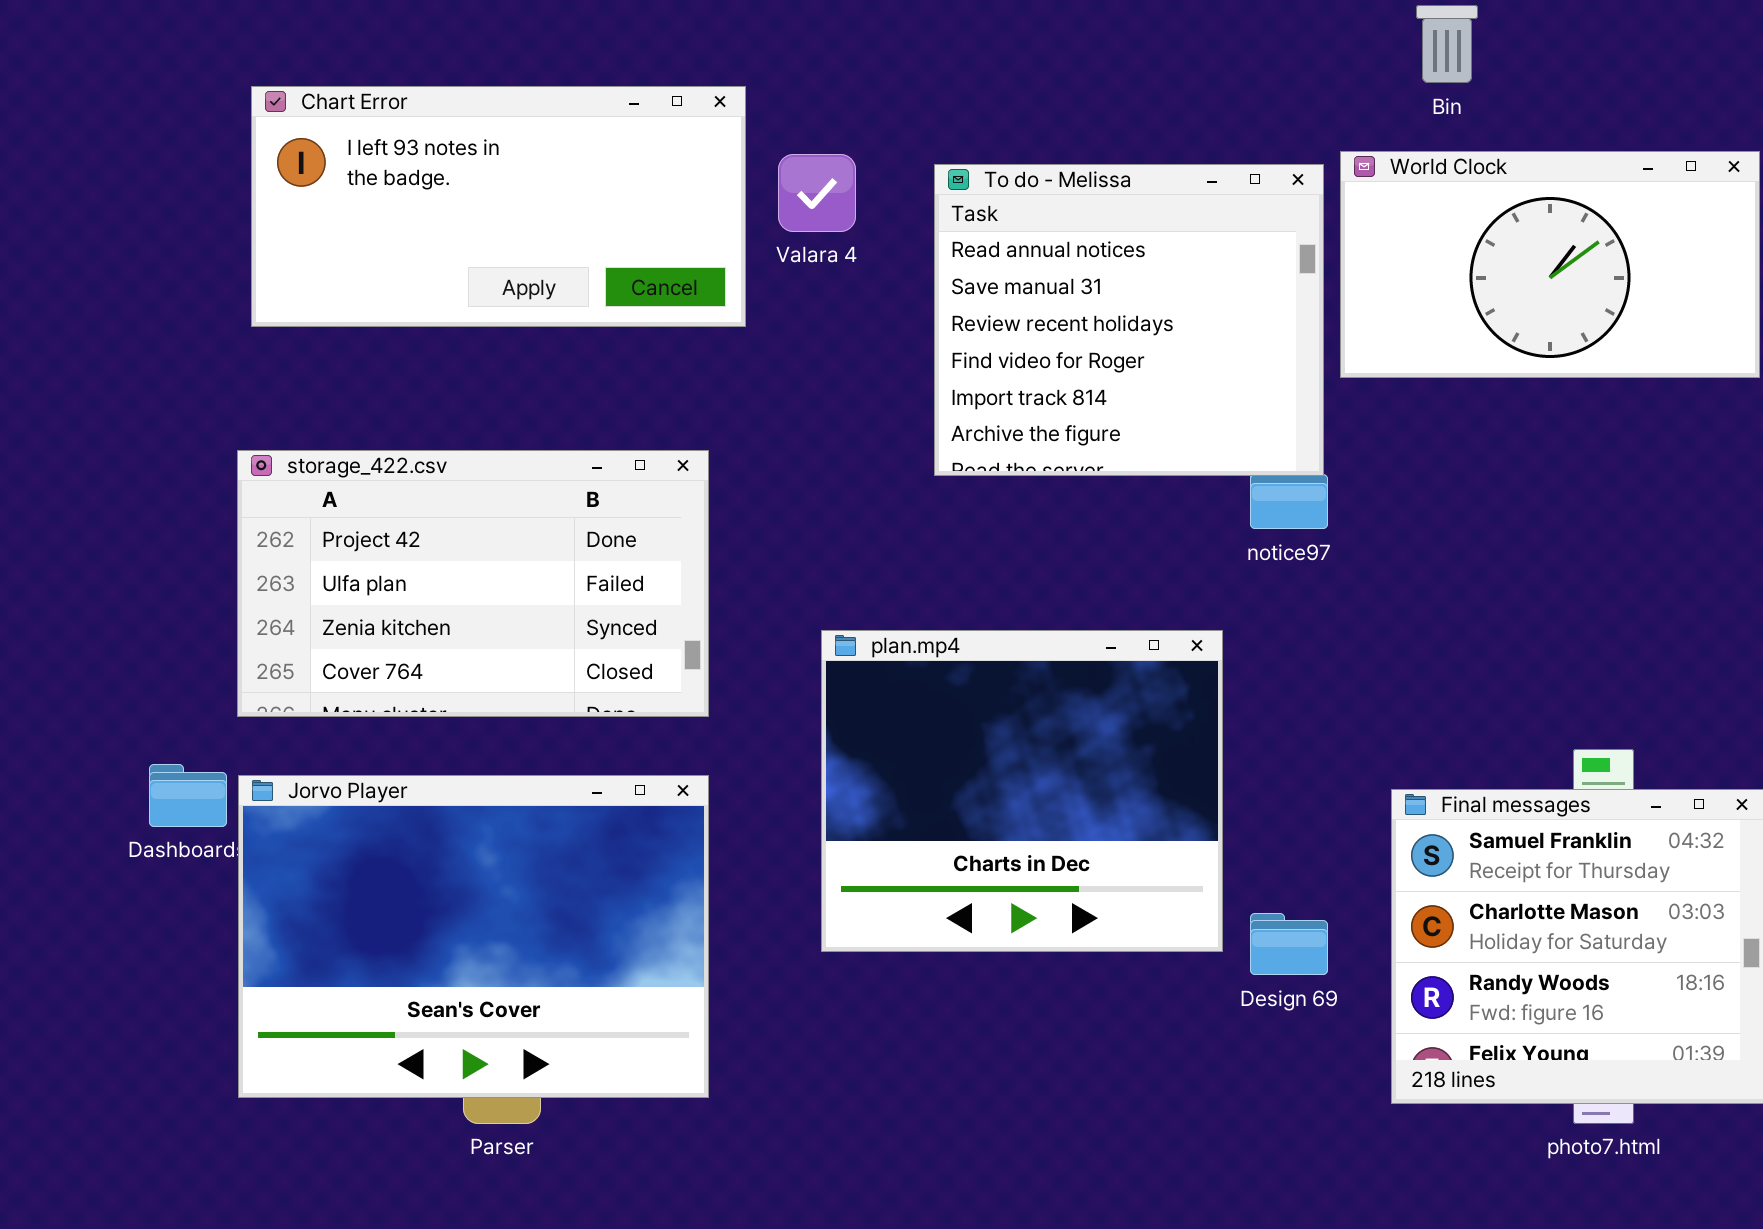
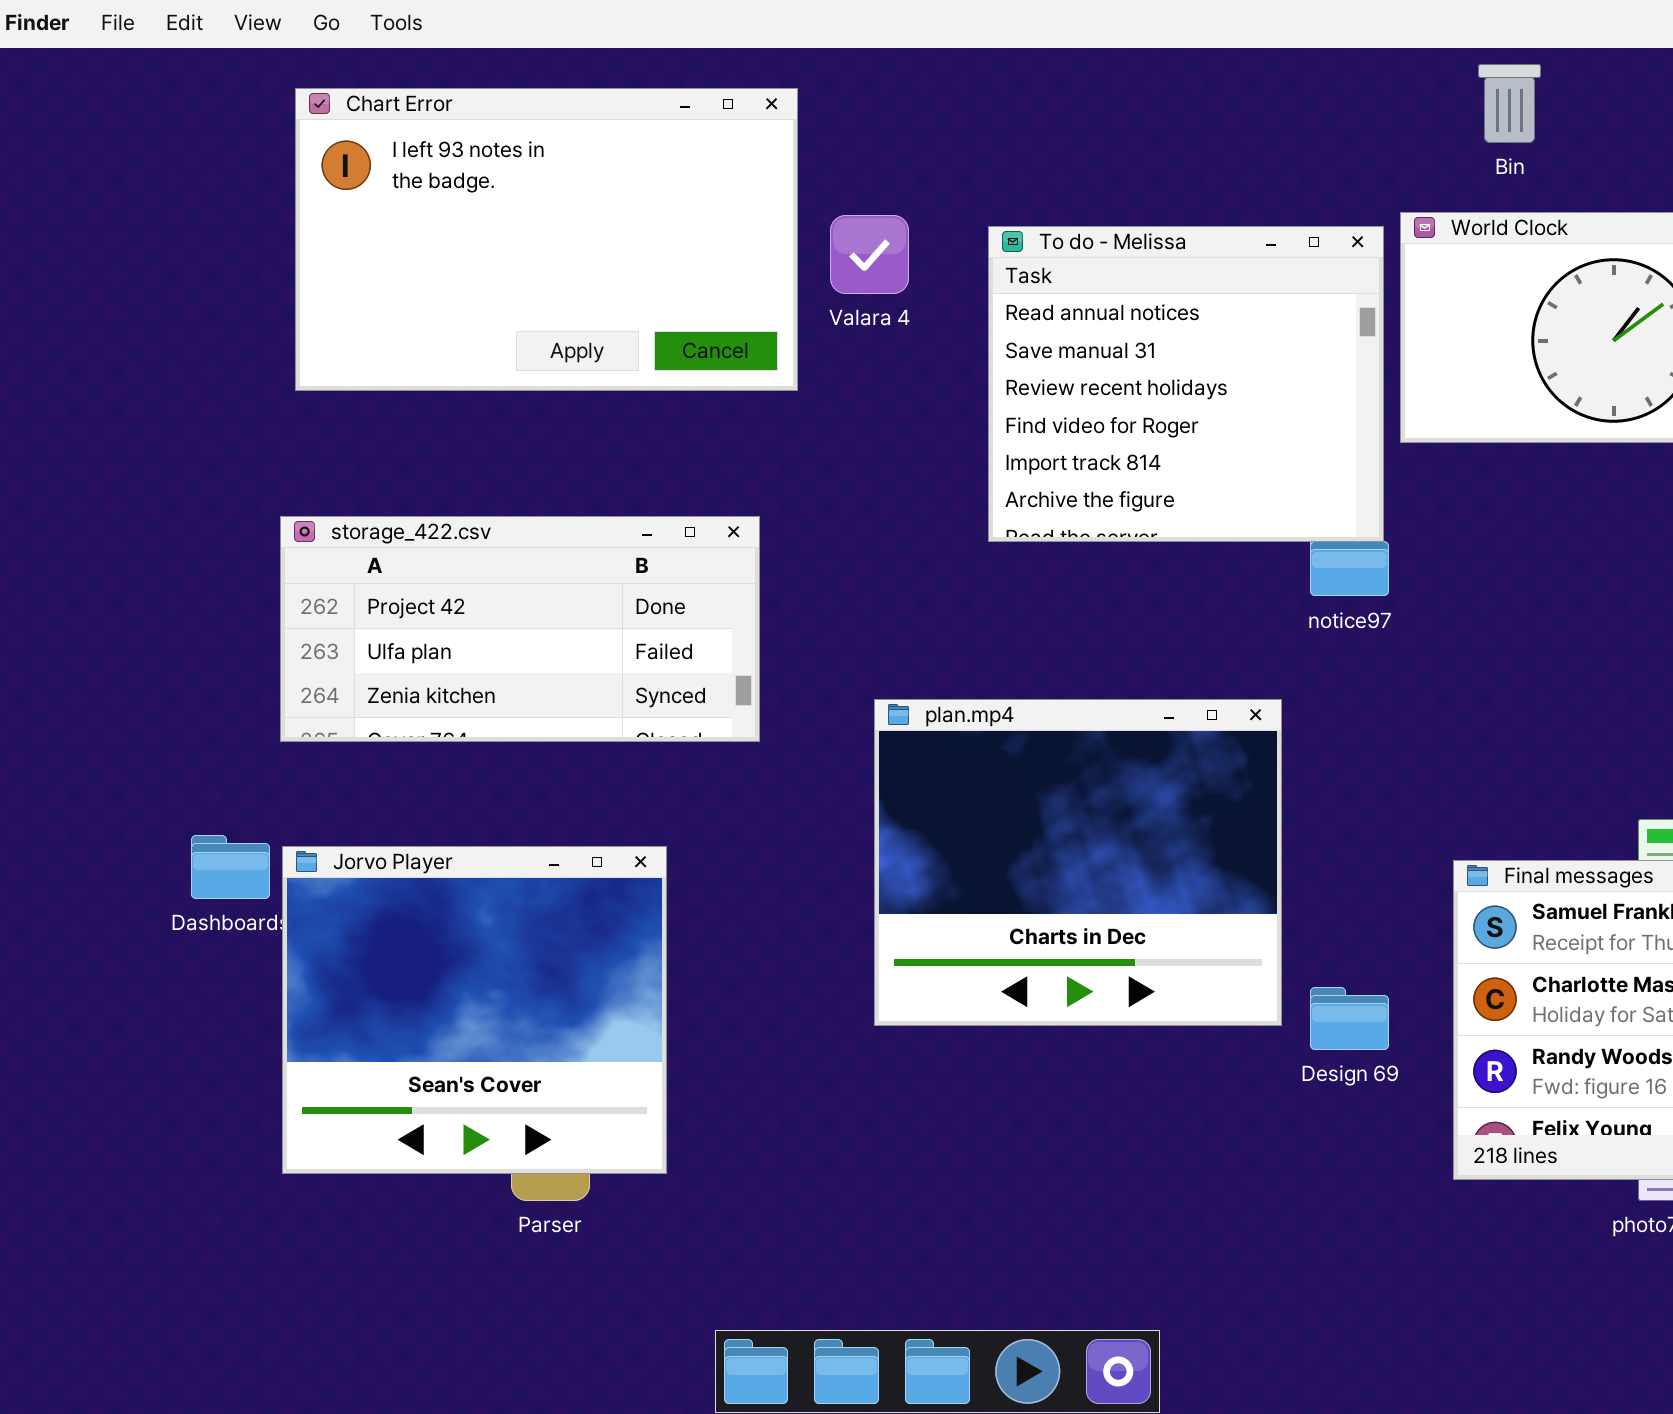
Chart Error: [251,86,746,327] -> [295,88,798,391], resized
storage_422.csv: [237,450,709,717] -> [280,516,760,742], resized
Jorvo Player: [238,775,709,1098] -> [282,846,667,1174], resized

